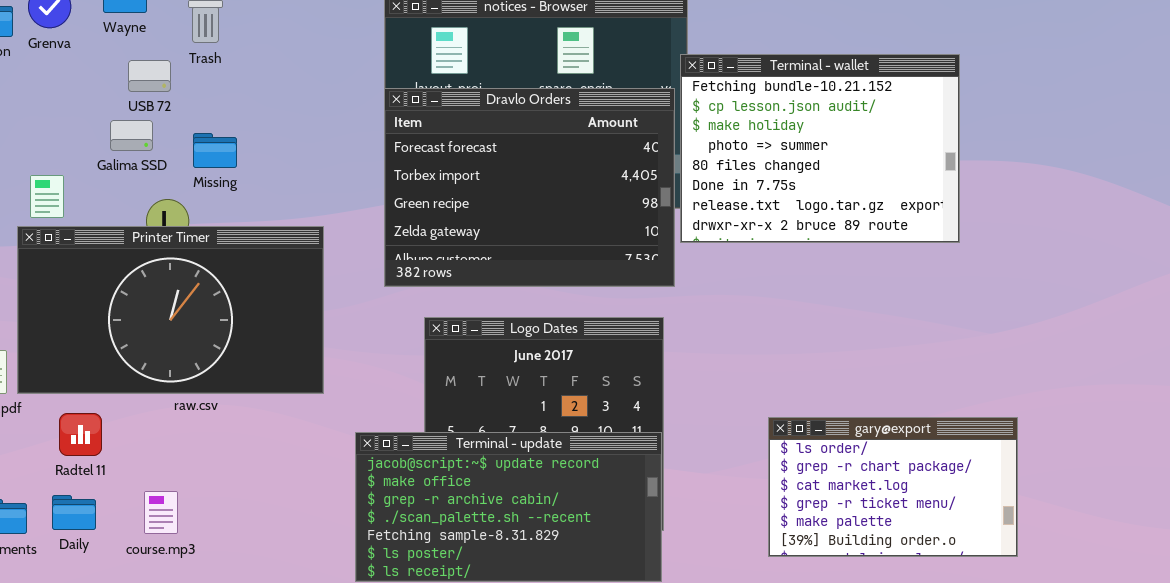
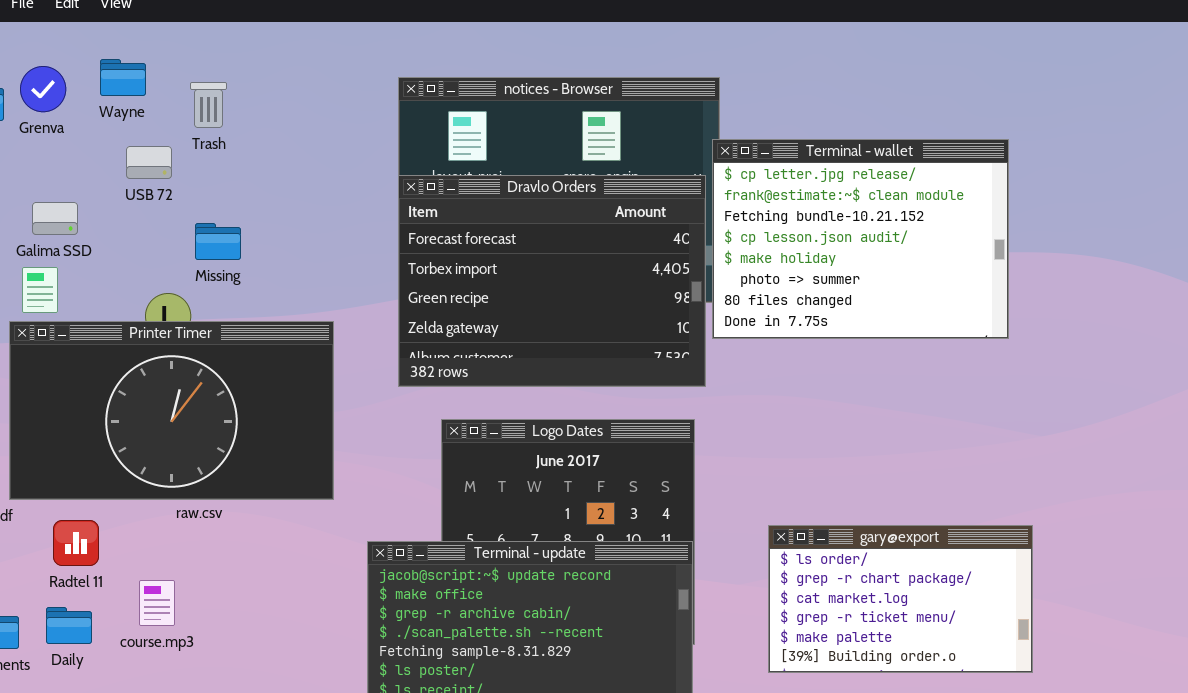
Terminal - wallet: [680,54,960,243] -> [712,139,1009,339], scrolled up 2 rows
Galima SSD: [110,120,153,151] -> [32,202,78,235], moved
gary@export: [768,417,1018,557] -> [768,525,1033,673], moved
course.mp3: [144,491,178,534] -> [139,580,175,626], moved

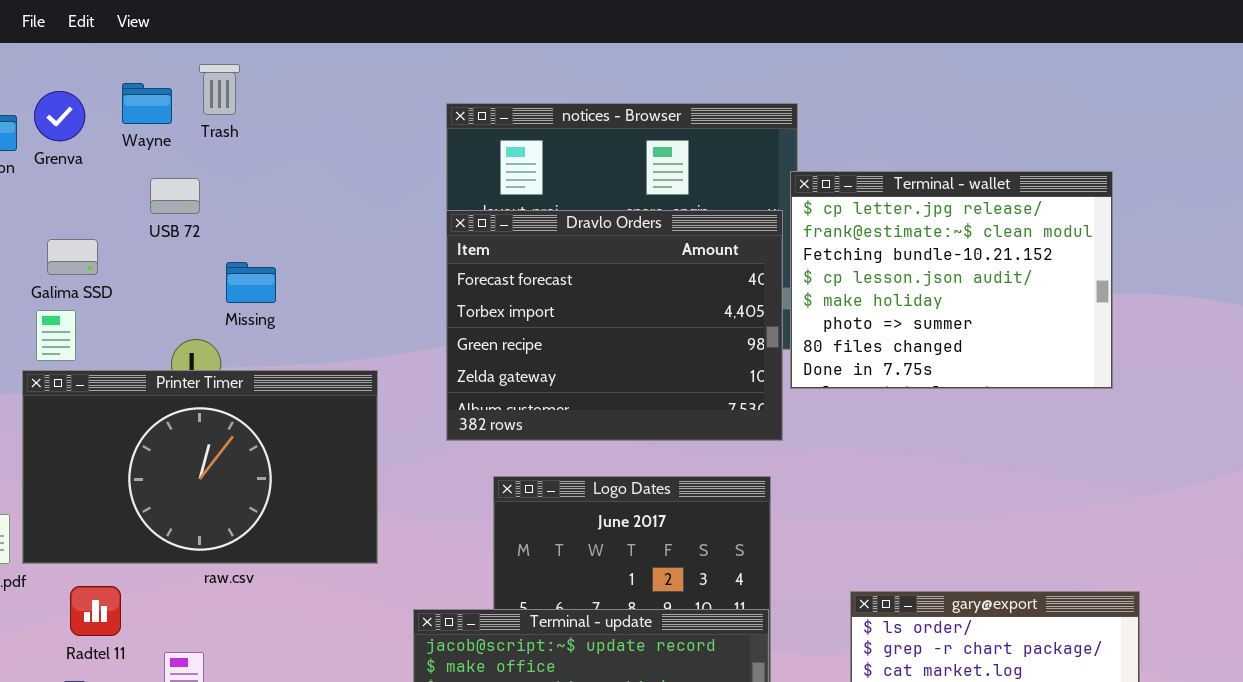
Trash: [190,82,227,128] -> [199,64,240,115], moved

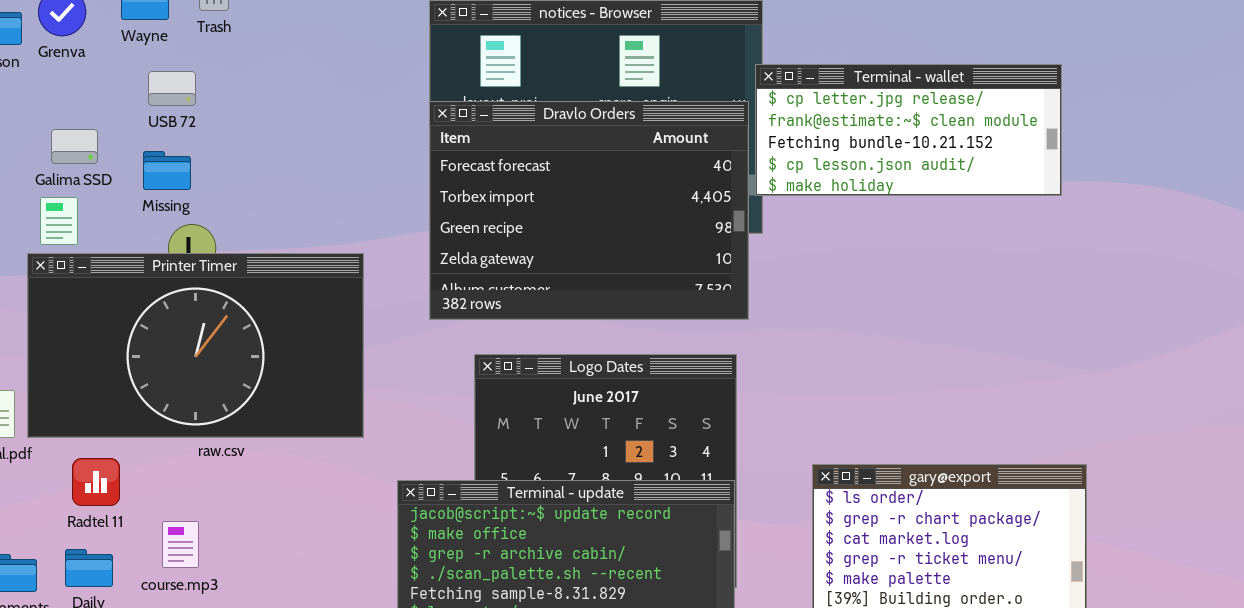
Terminal - wallet: [790,171,1113,389] -> [755,64,1062,196], resized
Missing: [226,262,276,303] -> [143,151,191,190], moved

